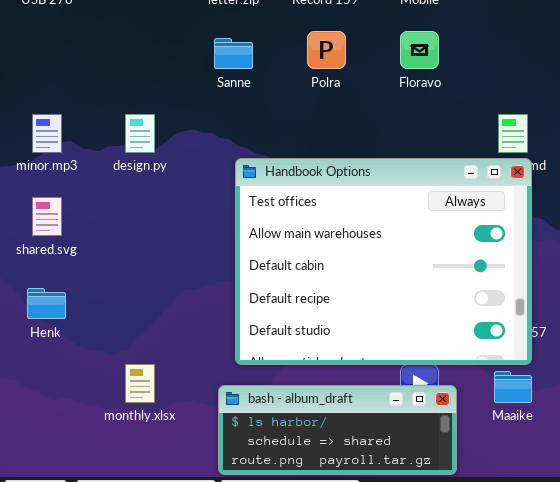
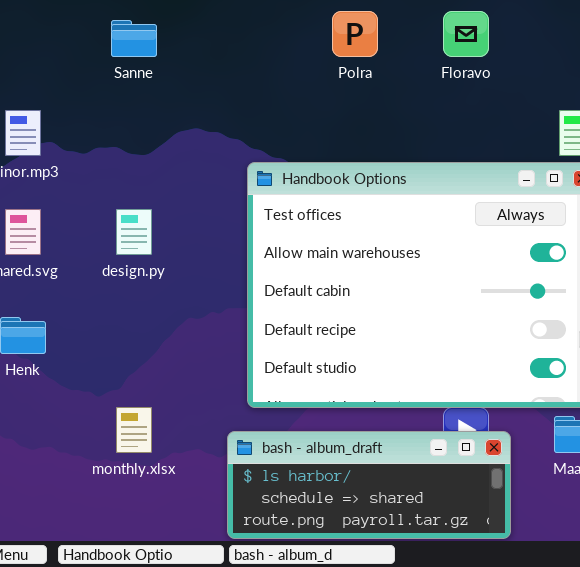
Sanne: [214,38,253,69] -> [111,20,157,57], moved
design.py: [125,114,155,153] -> [116,209,152,255], moved

